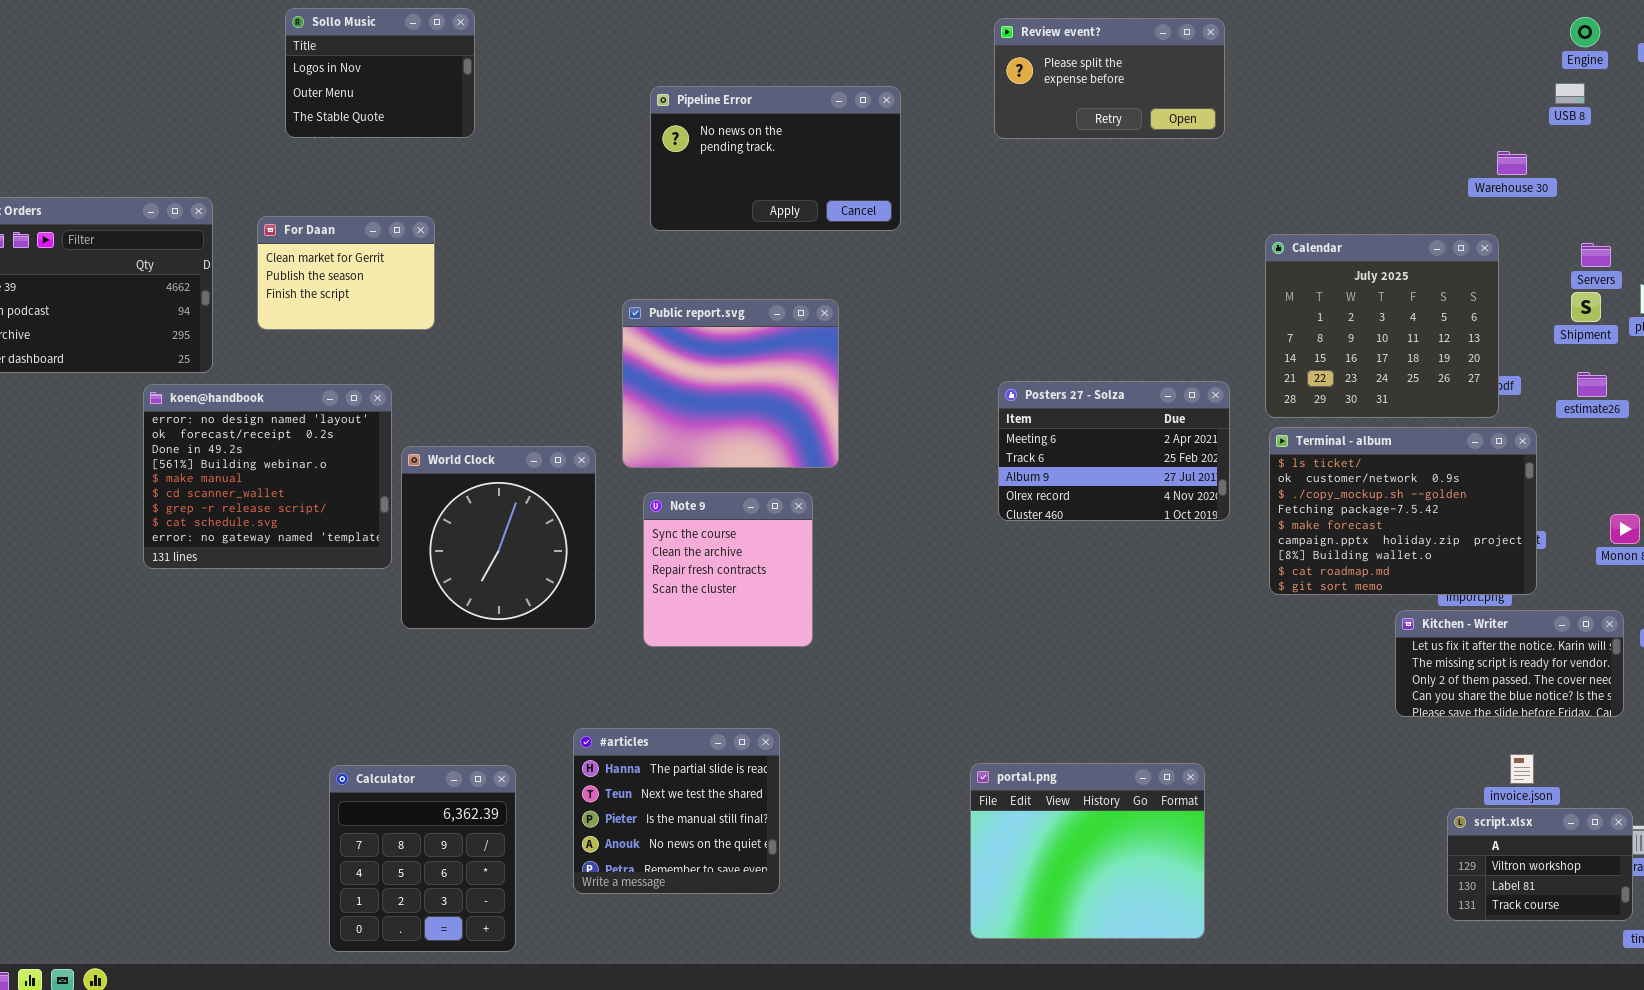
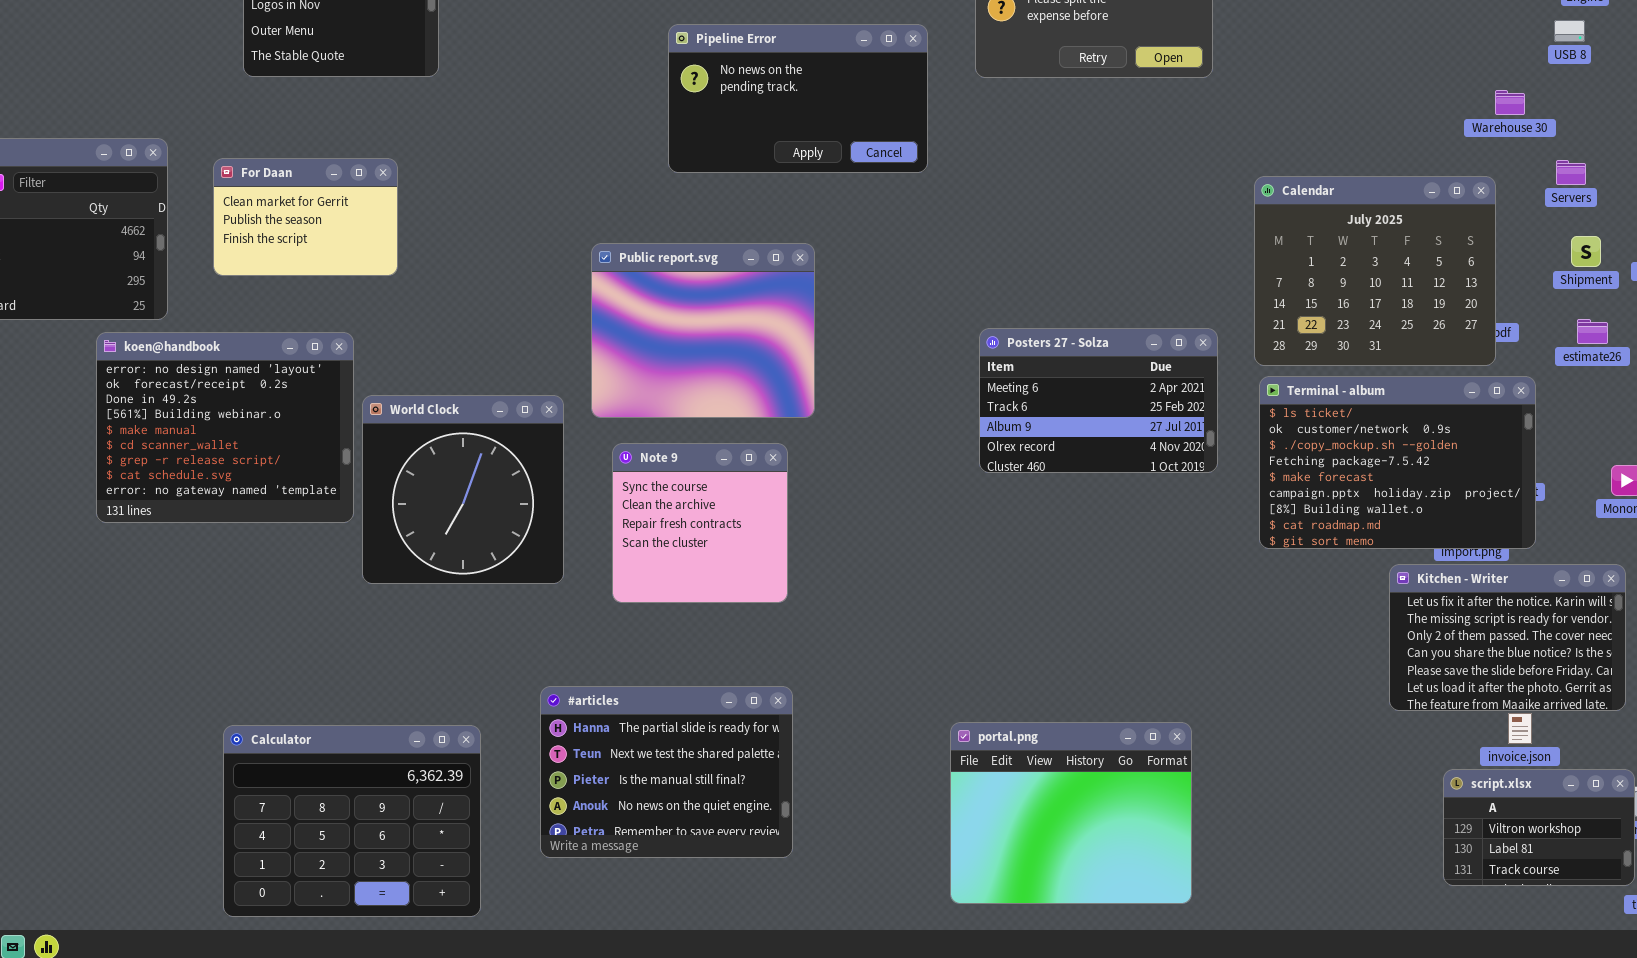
Pipeline Error: [650,86,901,231] -> [668,24,928,173], moved
Servers: [1581,243,1611,267] -> [1556,160,1586,185], moved
Kitchen - Writer: [1395,610,1624,717] -> [1389,564,1626,711], resized
#articles: [573,728,780,894] -> [540,686,793,858], resized
Calculator: [329,765,516,952] -> [223,725,481,917], resized

